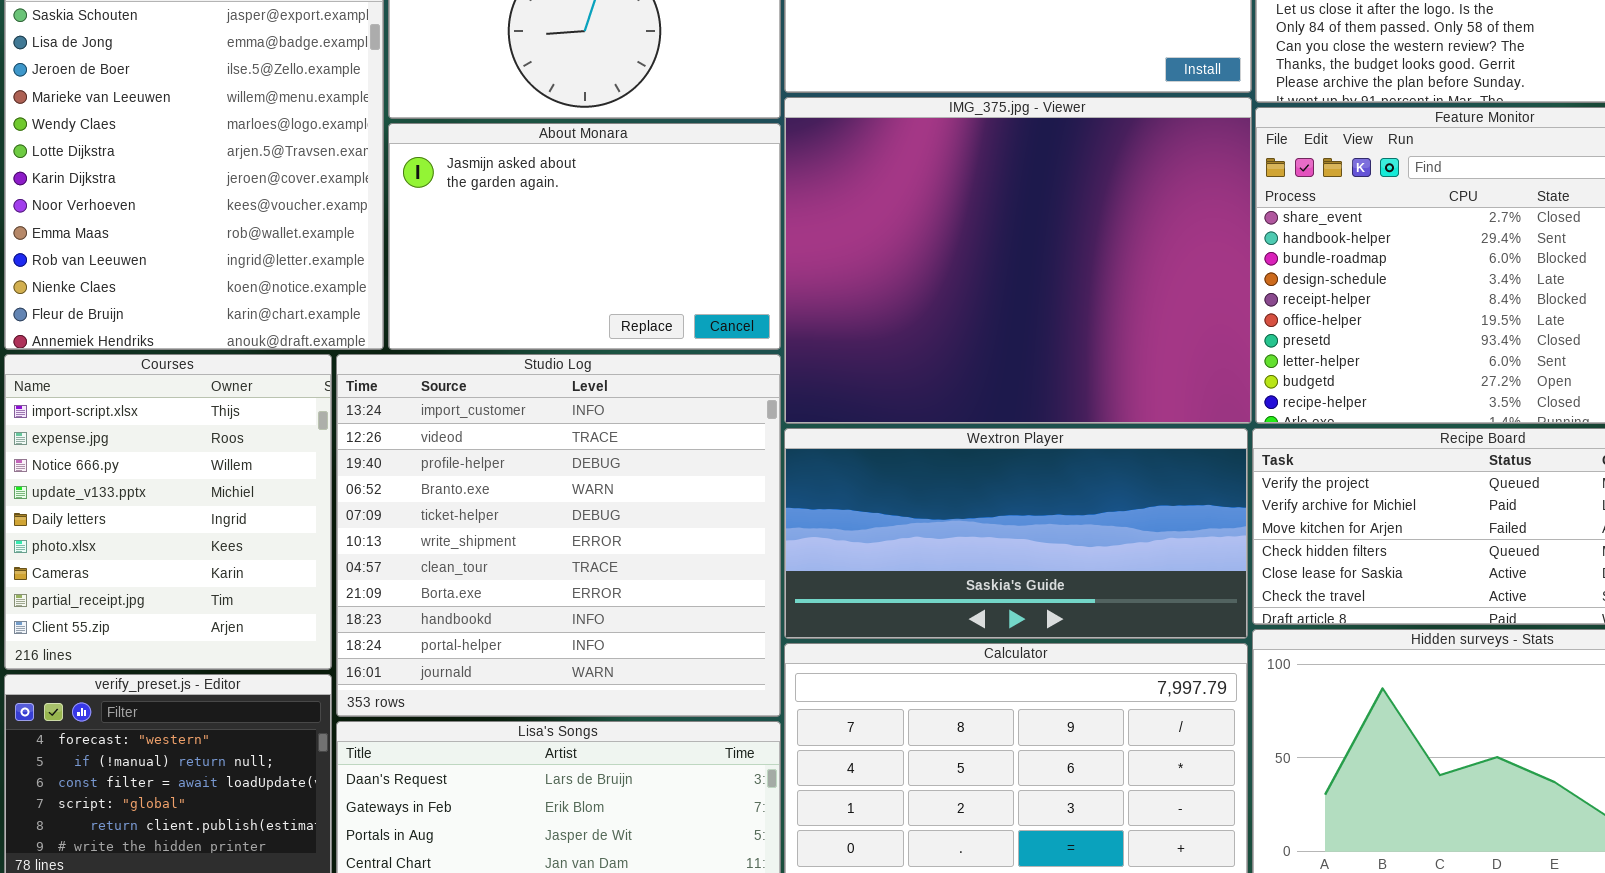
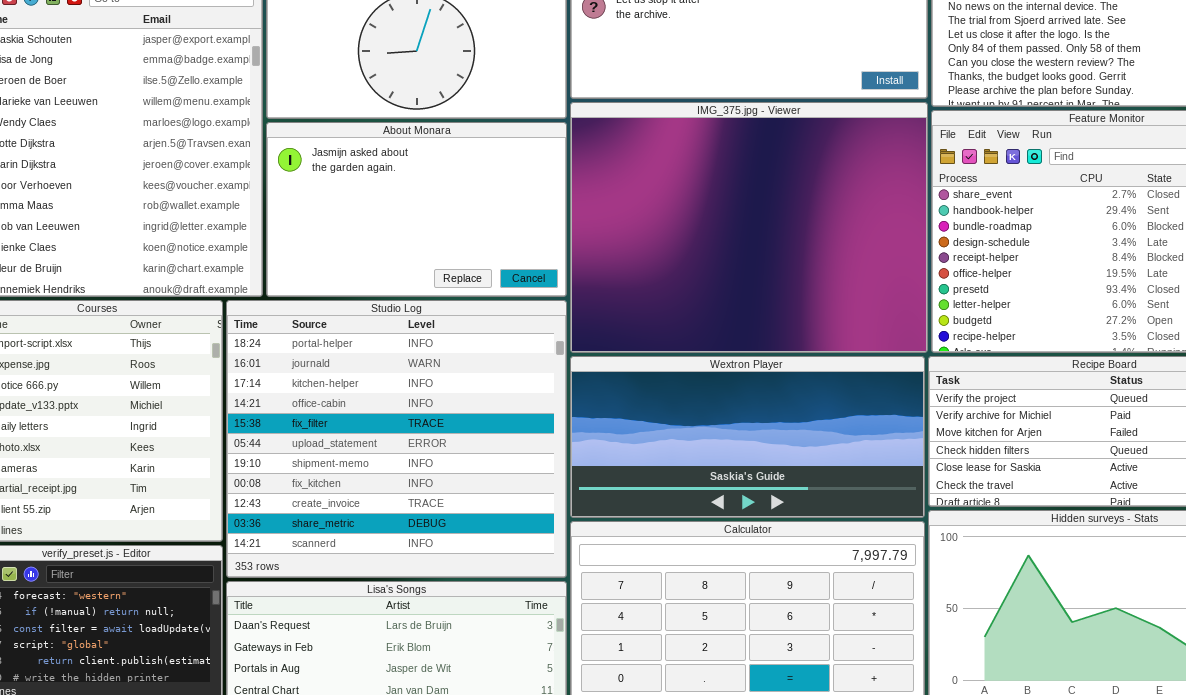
Studio Log: [336,354,781,717] -> [226,300,567,578], scrolled down 9 rows

